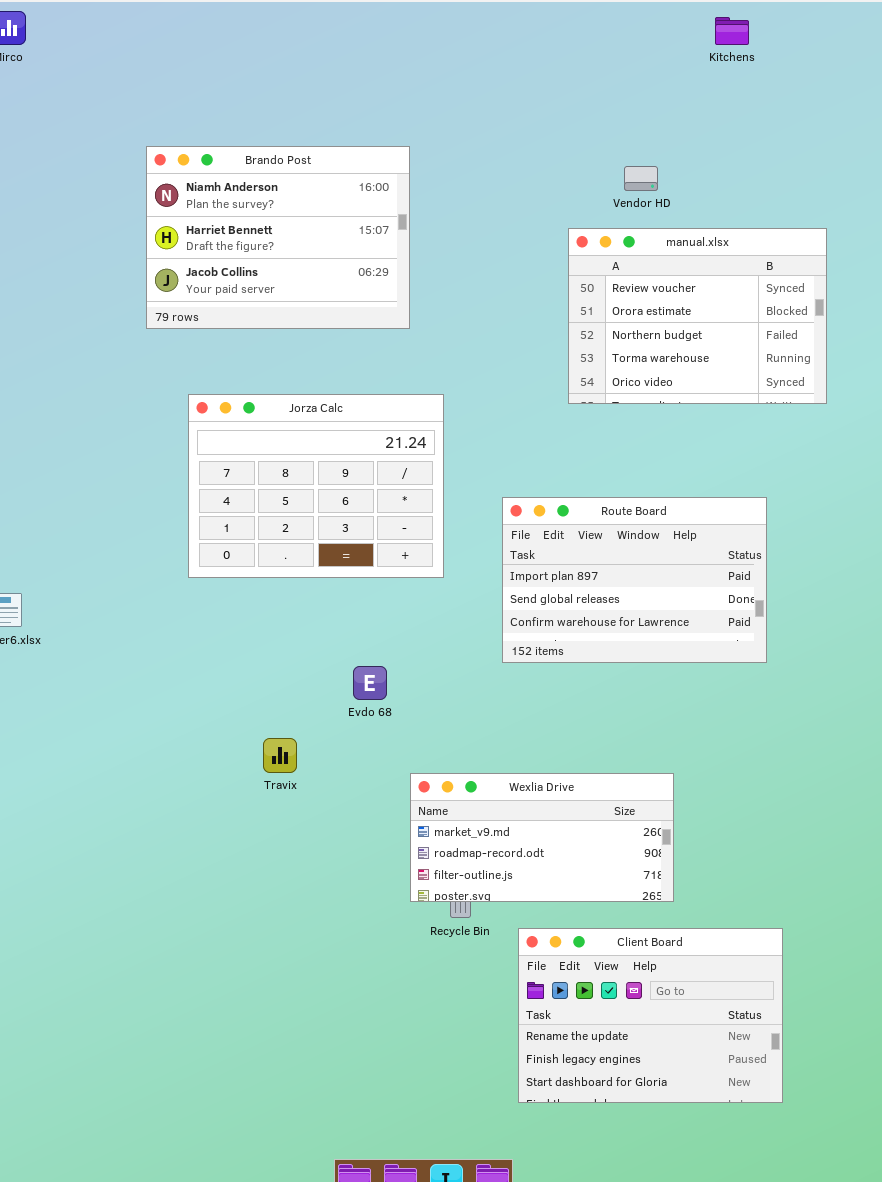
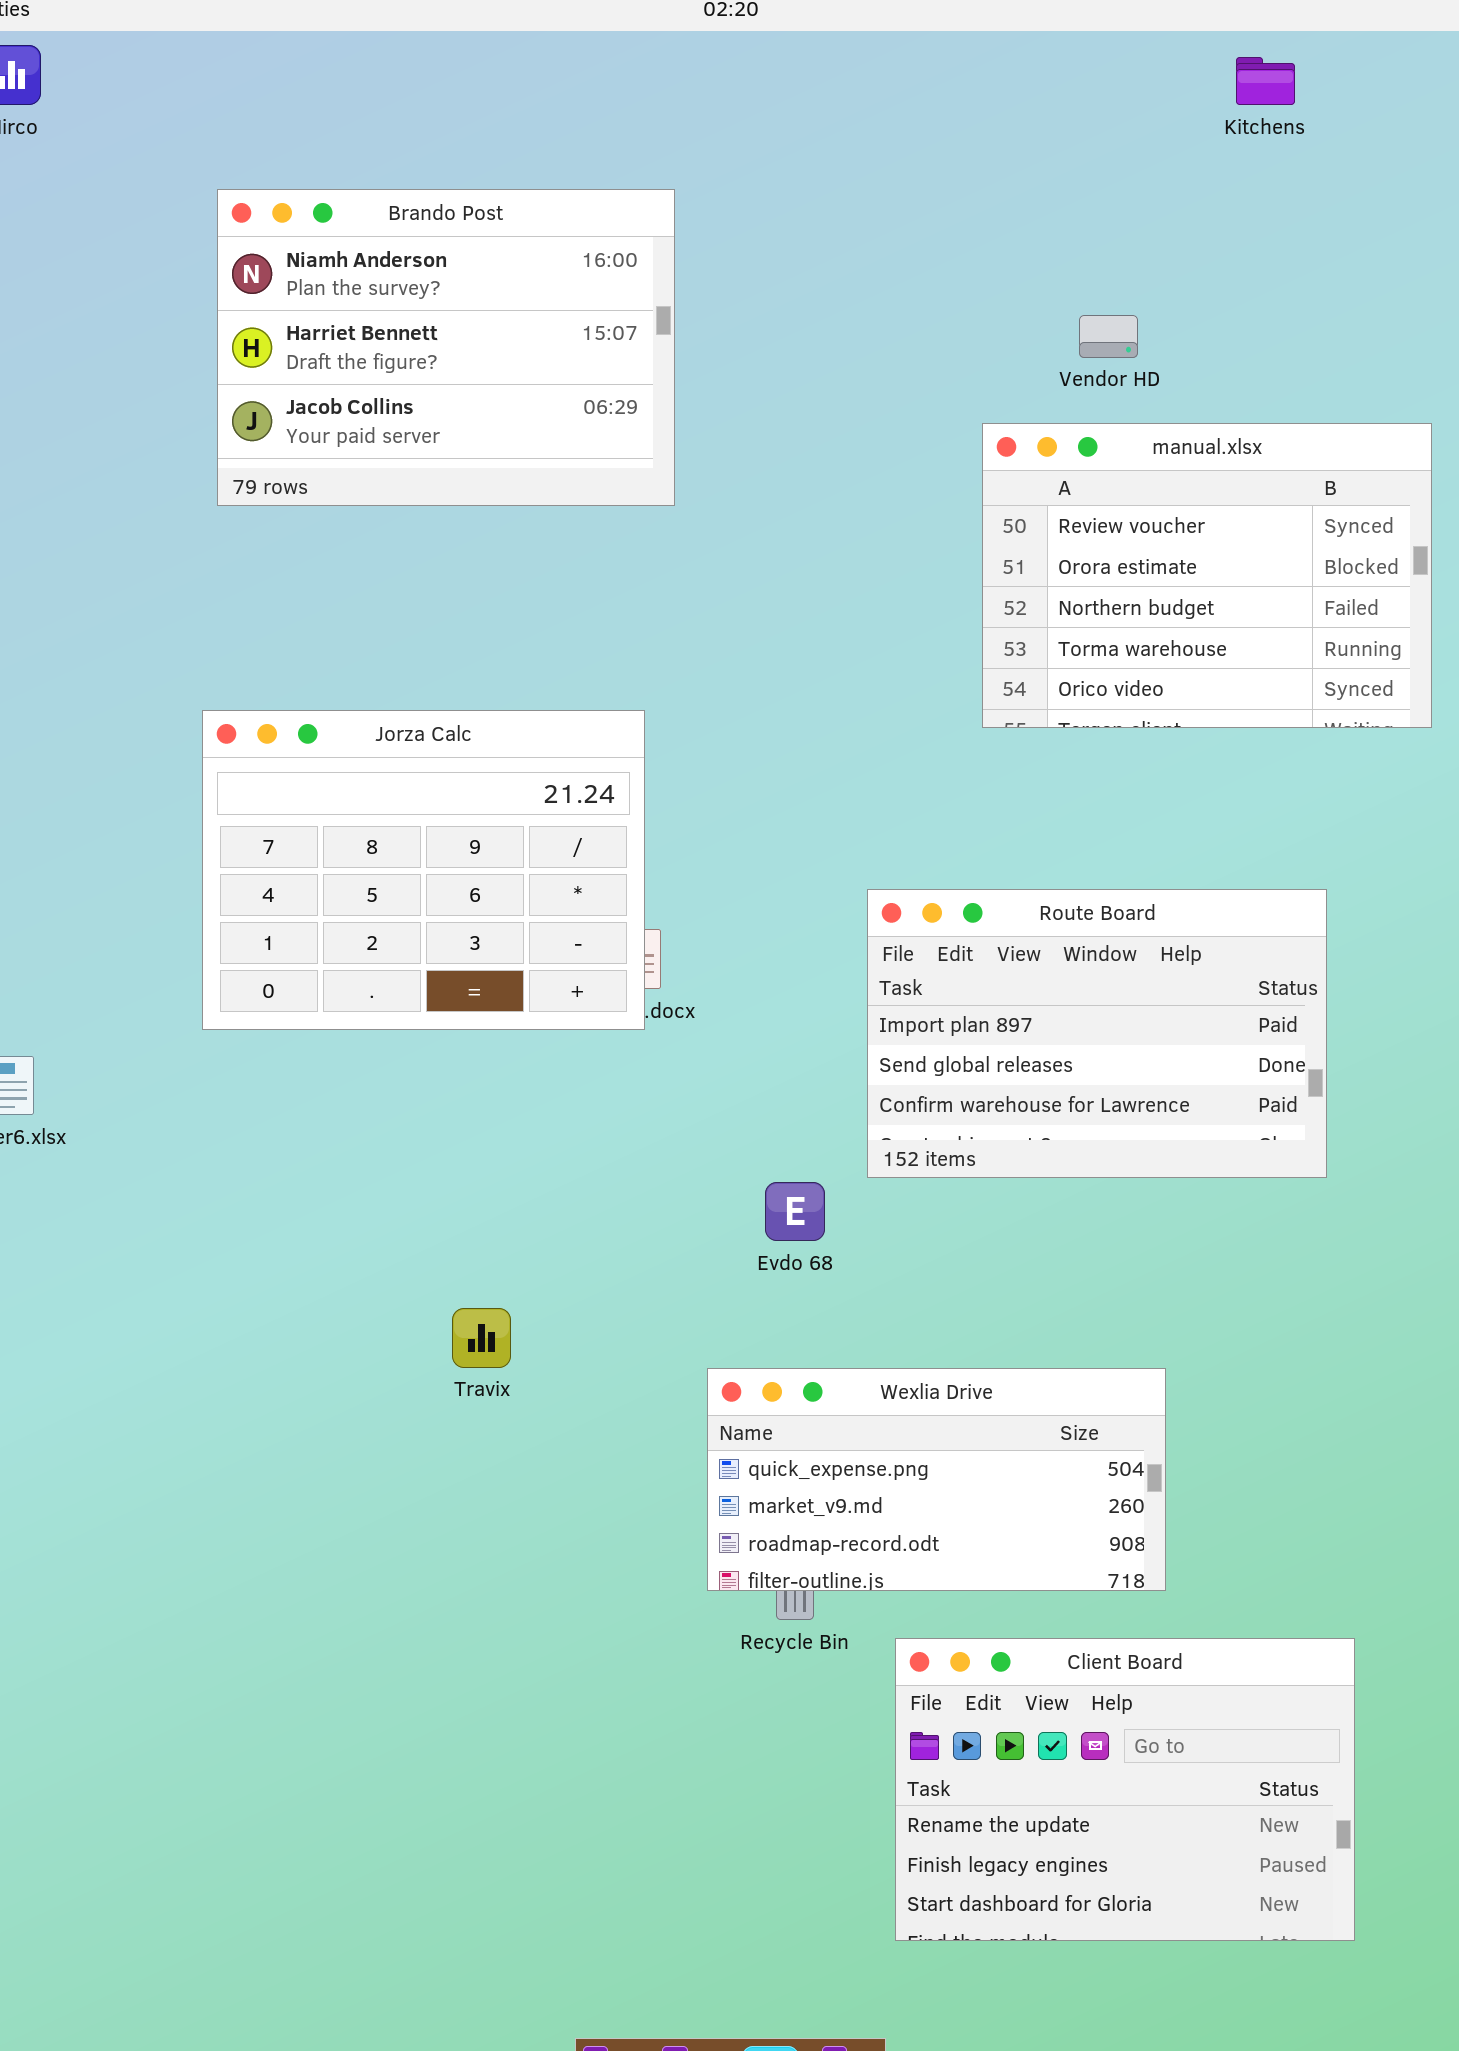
Brando Post: [146,146,410,329] -> [217,189,675,506], moved
Jorza Calc: [188,394,444,578] -> [202,710,645,1030], moved
Evdo 68: [353,666,387,700] -> [765,1182,825,1241], moved
Wexlia Drive: [410,773,674,902] -> [707,1368,1166,1591], scrolled up 1 row

